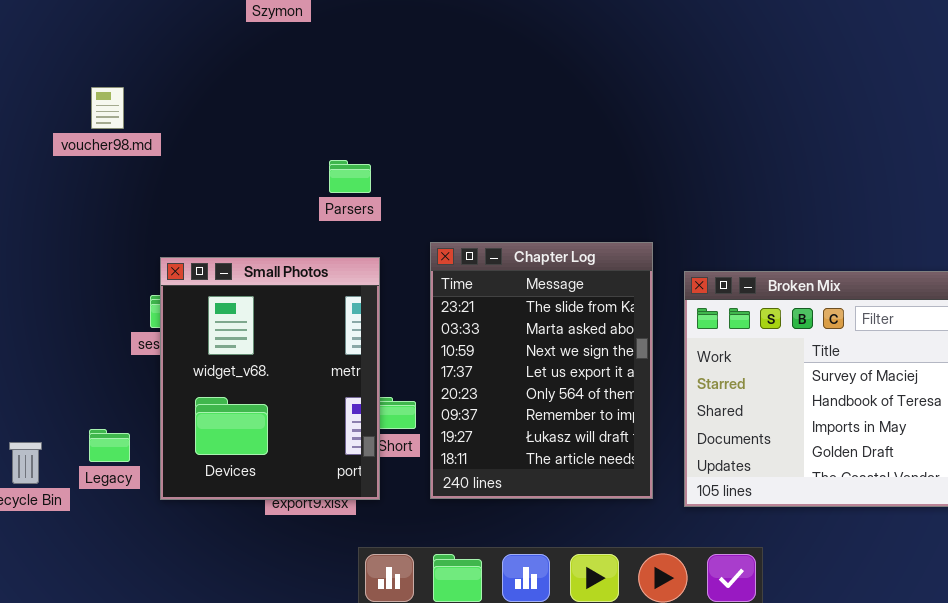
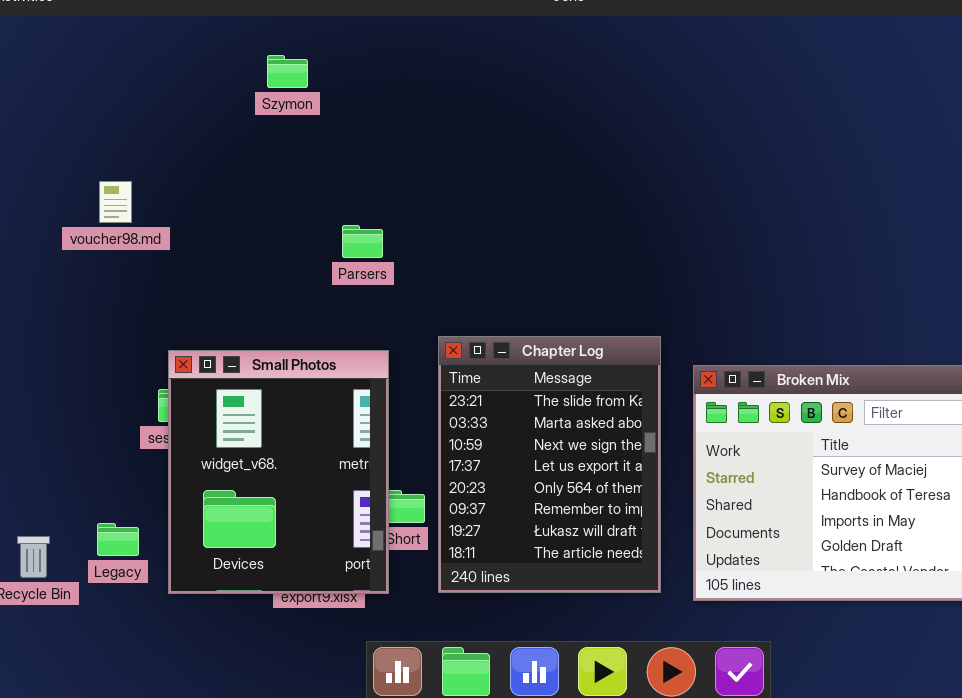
Parsers: [329,160,371,193] -> [342,225,383,258], moved

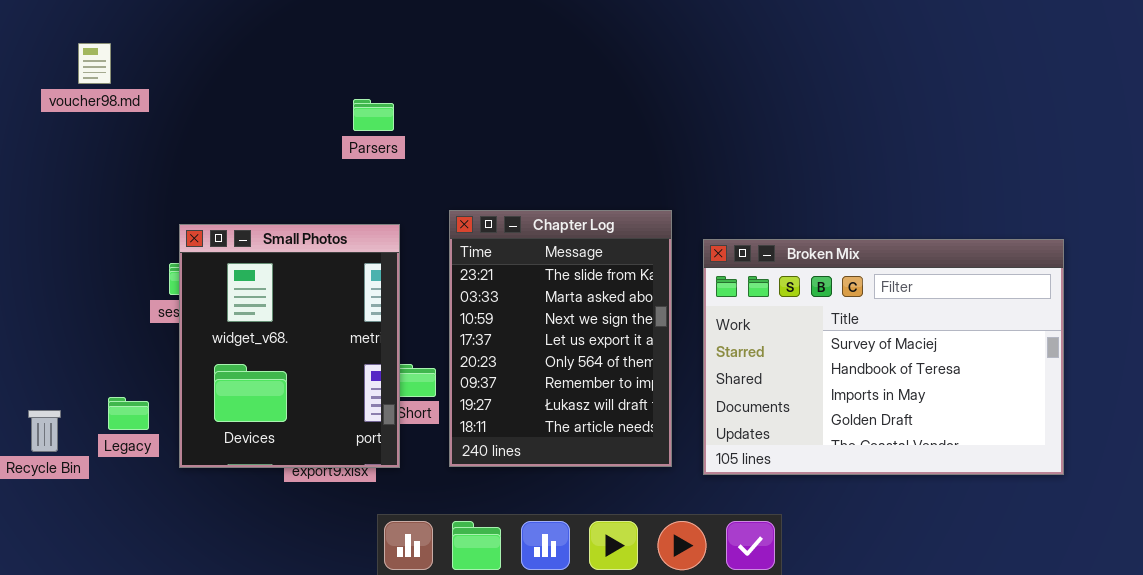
voucher98.md: [99,181,132,223] -> [78,43,111,84], moved

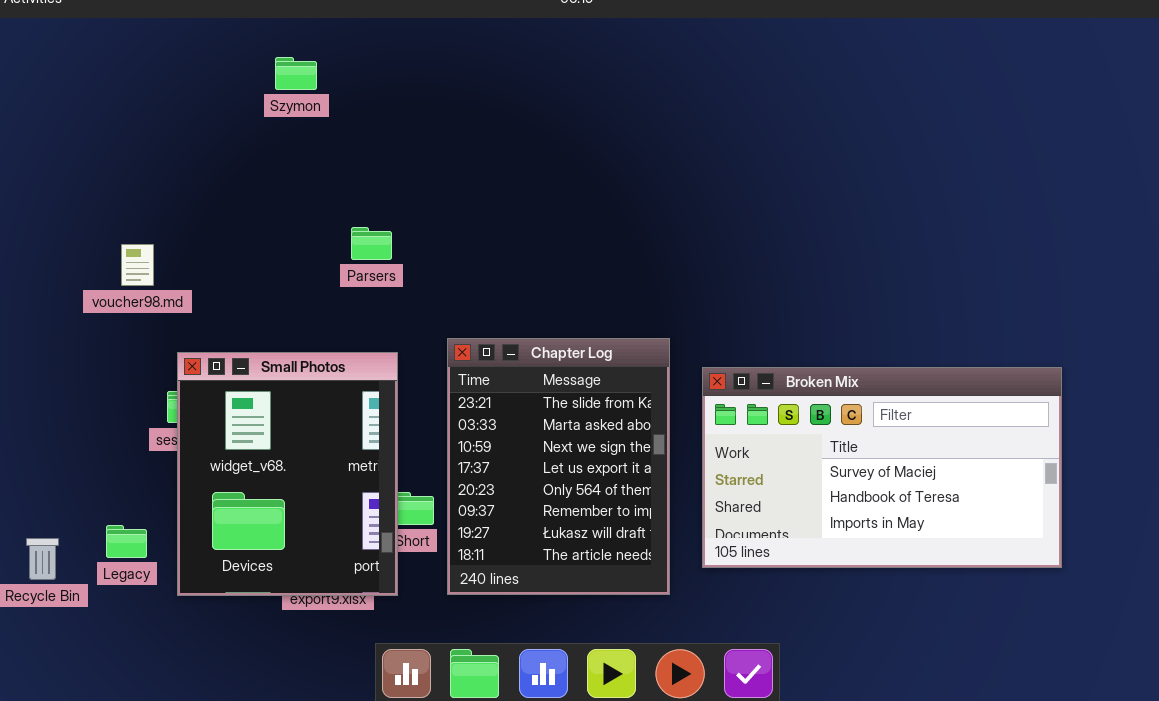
voucher98.md: [78,43,111,84] -> [121,244,154,286], moved
Broken Mix: [703,239,1064,475] -> [702,367,1062,568], resized

